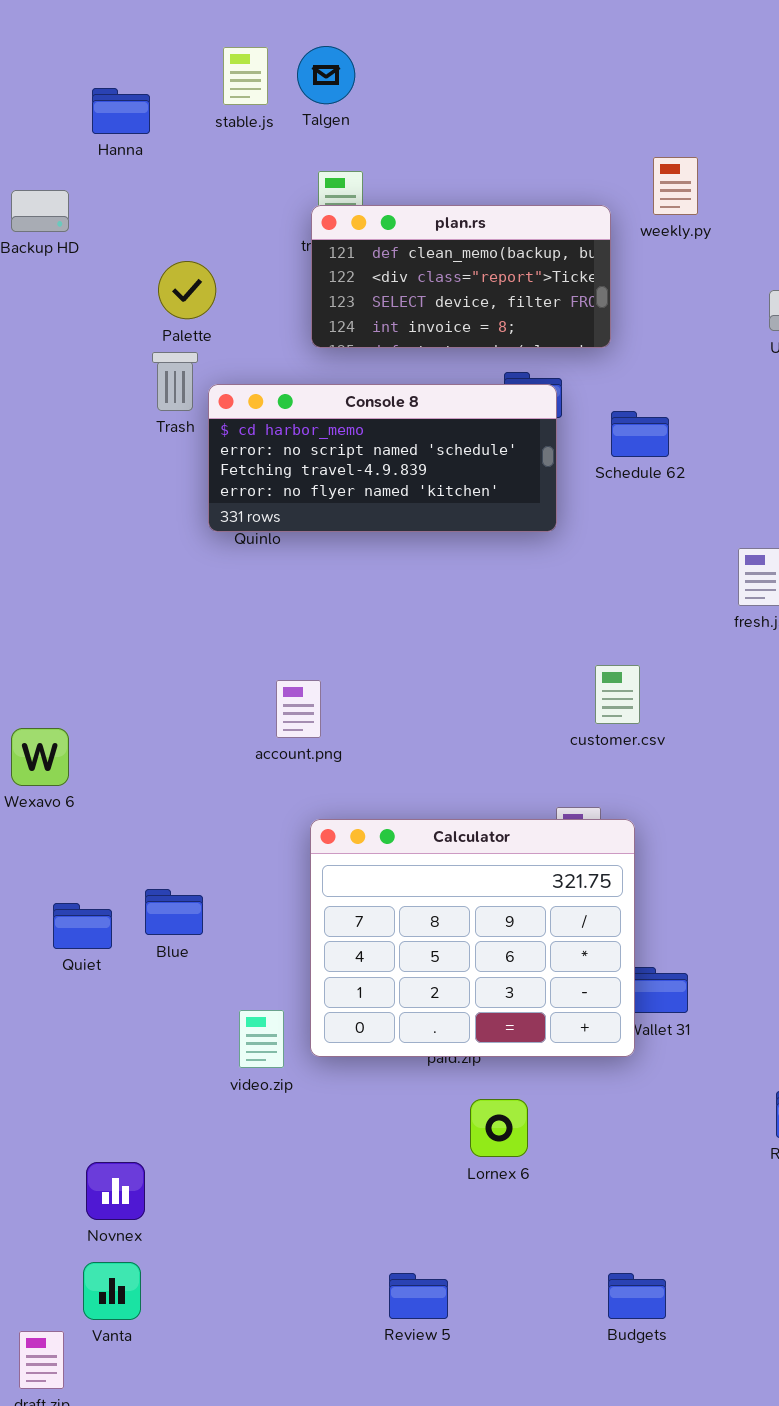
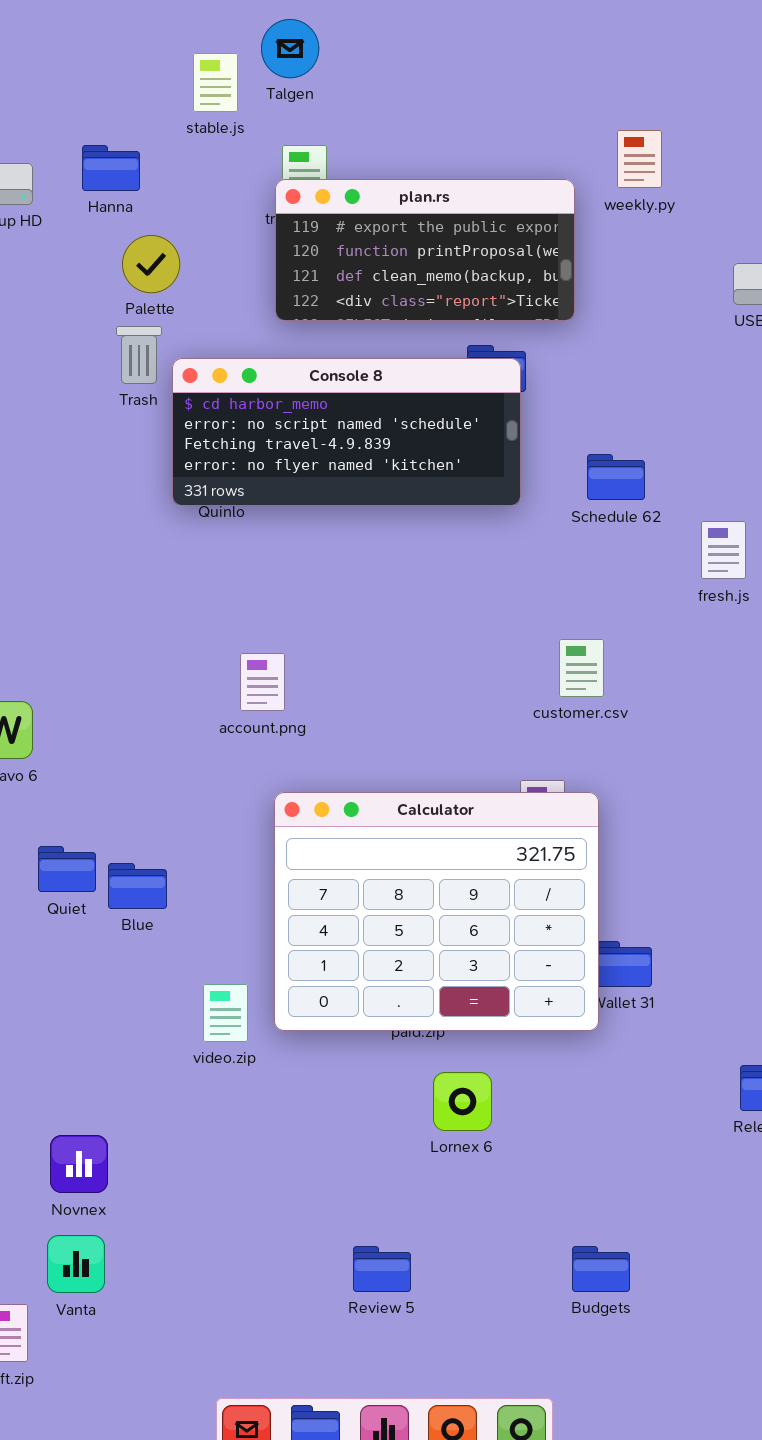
stable.js: [223,47,268,105] -> [193,53,238,112], moved
Hanna: [92,88,150,134] -> [82,145,140,191], moved
plan.rs: [311,205,611,348] -> [275,179,575,321], scrolled up 2 rows
Schedule 62: [611,411,669,457] -> [587,454,645,500], moved
Quiet: [53,903,112,949] -> [38,846,96,892], moved

